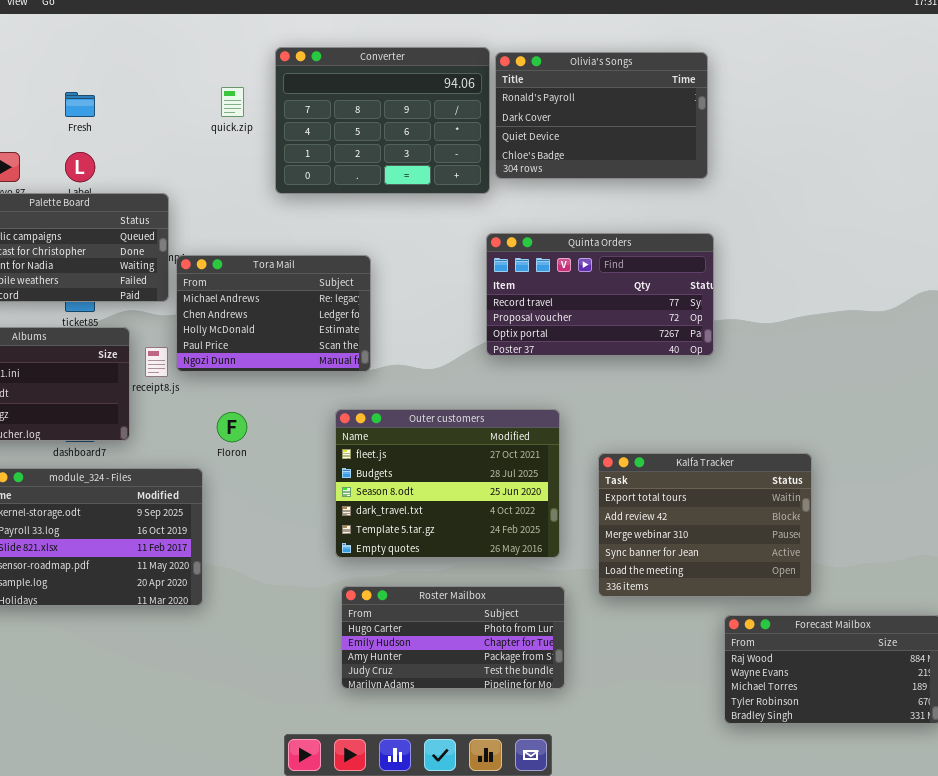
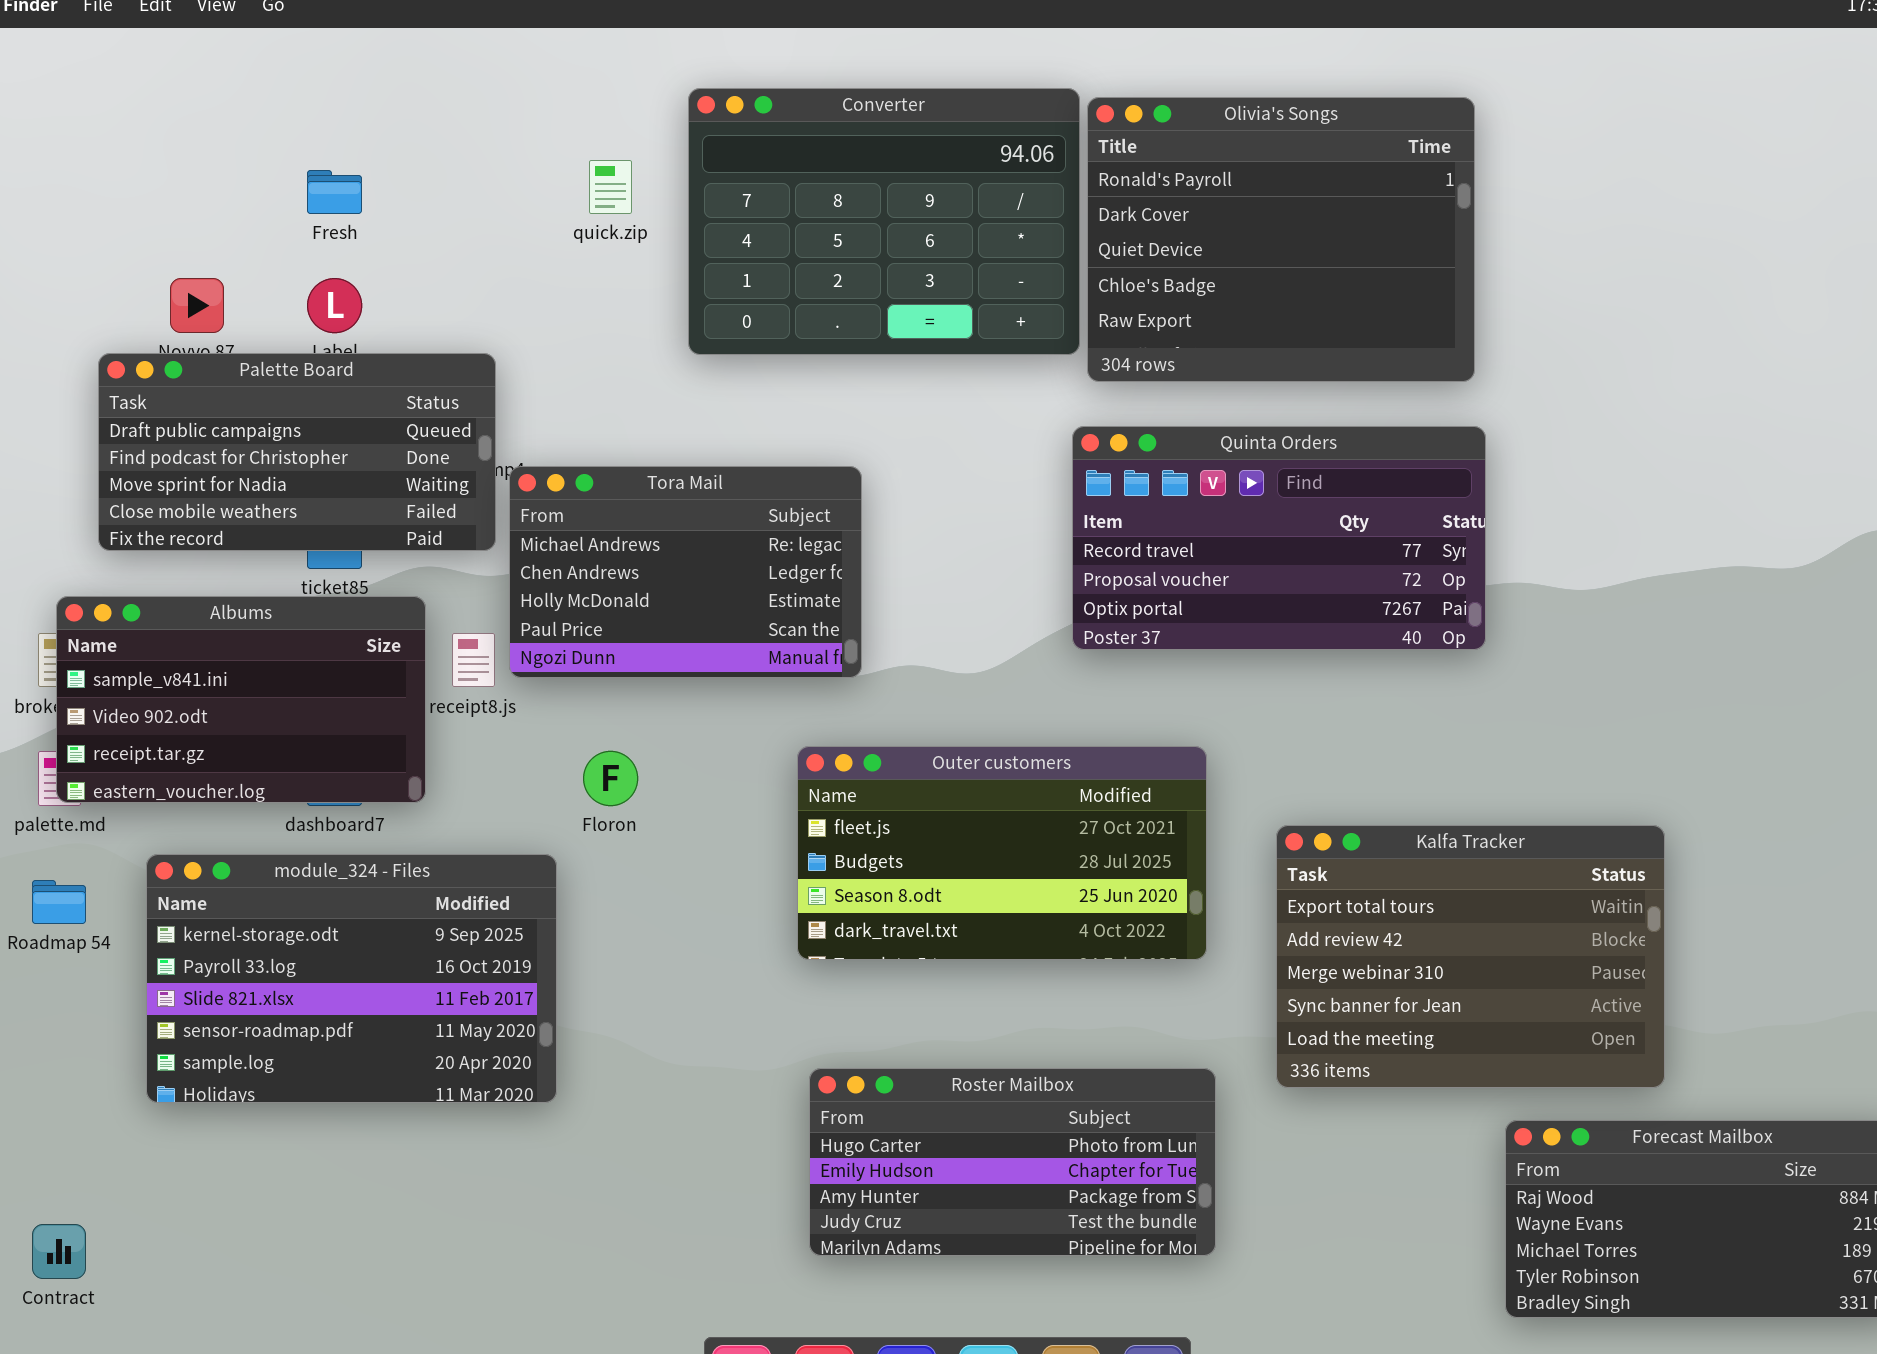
Olivia's Songs: [495,52,708,179] -> [1087,97,1475,382], resized
Outer customers: [335,409,560,558] -> [797,746,1207,960], resized

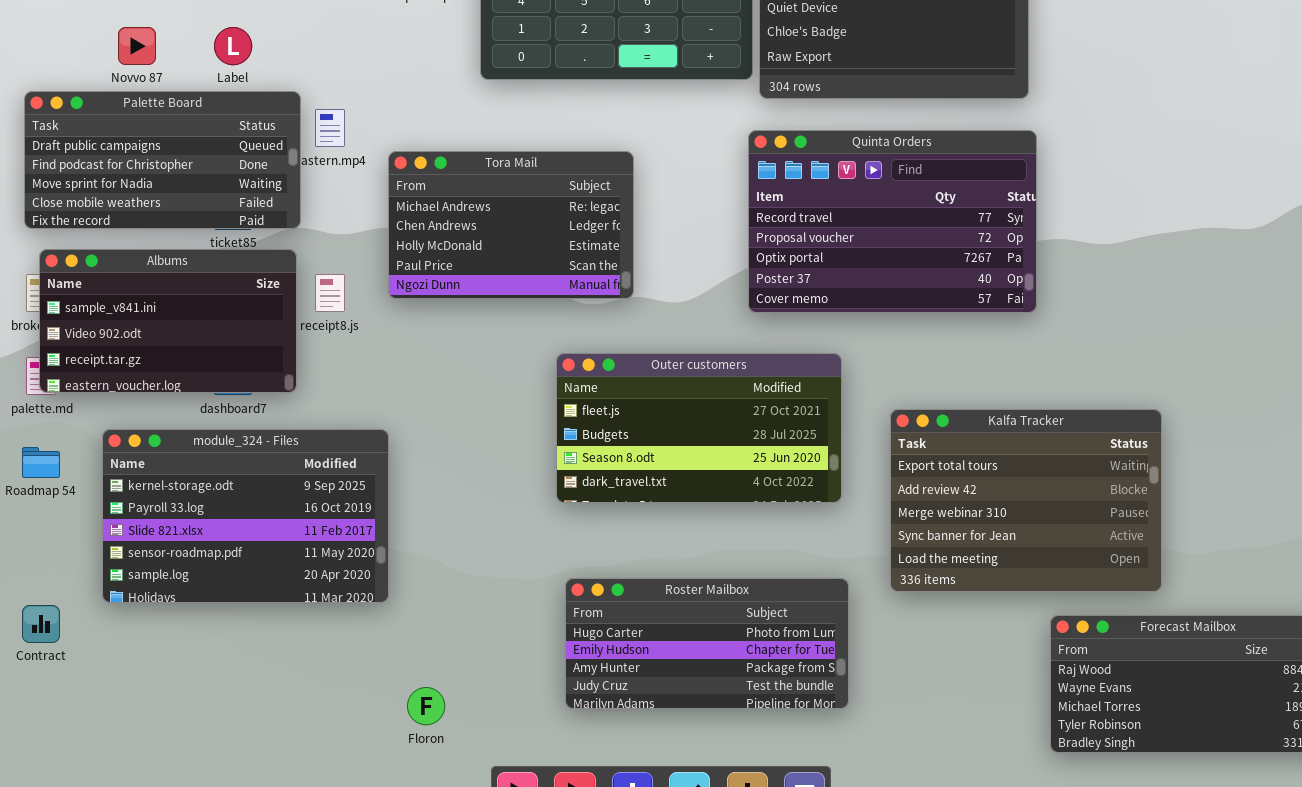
Palette Board: [98,353,496,551] -> [24,91,301,229], moved
Quinta Orders: [1072,426,1486,650] -> [748,130,1037,313], resized
Tora Mail: [509,466,862,678] -> [388,151,634,299], moved
Floron: [583,751,638,806] -> [407,687,445,725], moved
Contract: [32,1224,86,1279] -> [22,605,60,643], moved

